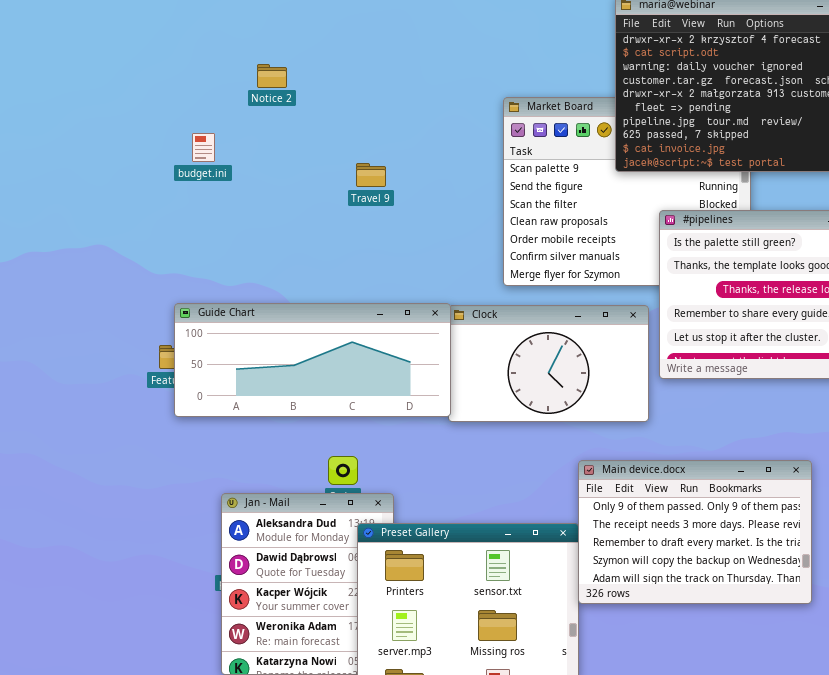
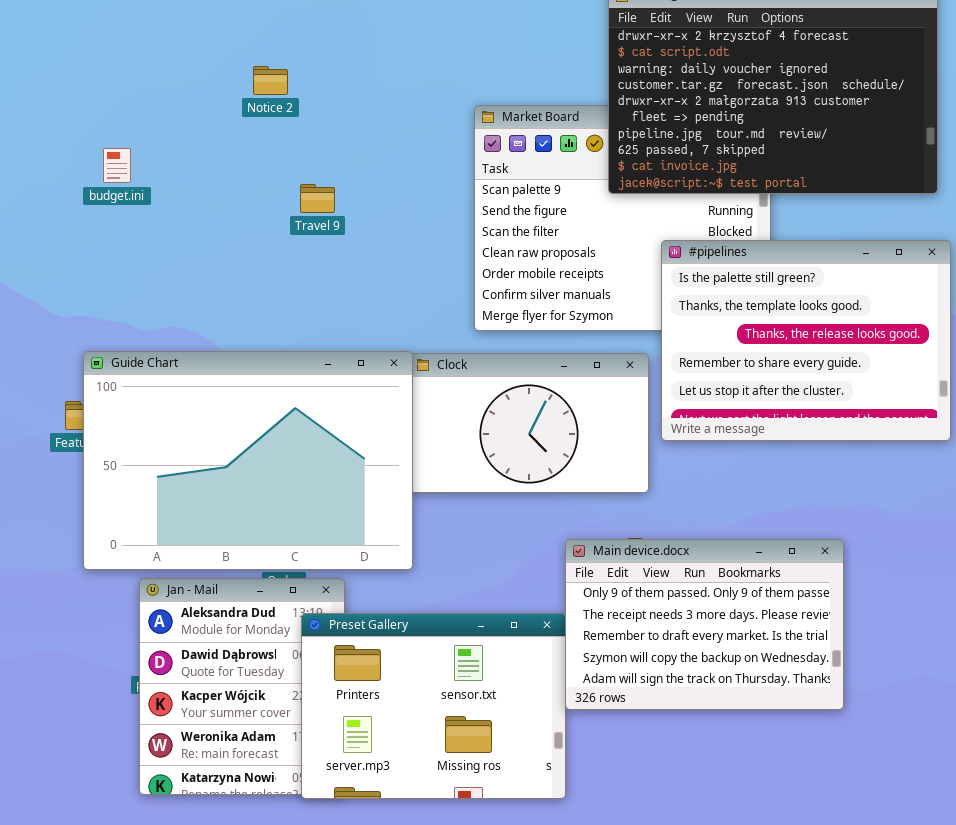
Notice 2: [257,64,287,88] -> [253,66,288,95], moved
Guide Chart: [174,303,451,417] -> [83,351,413,570], resized

